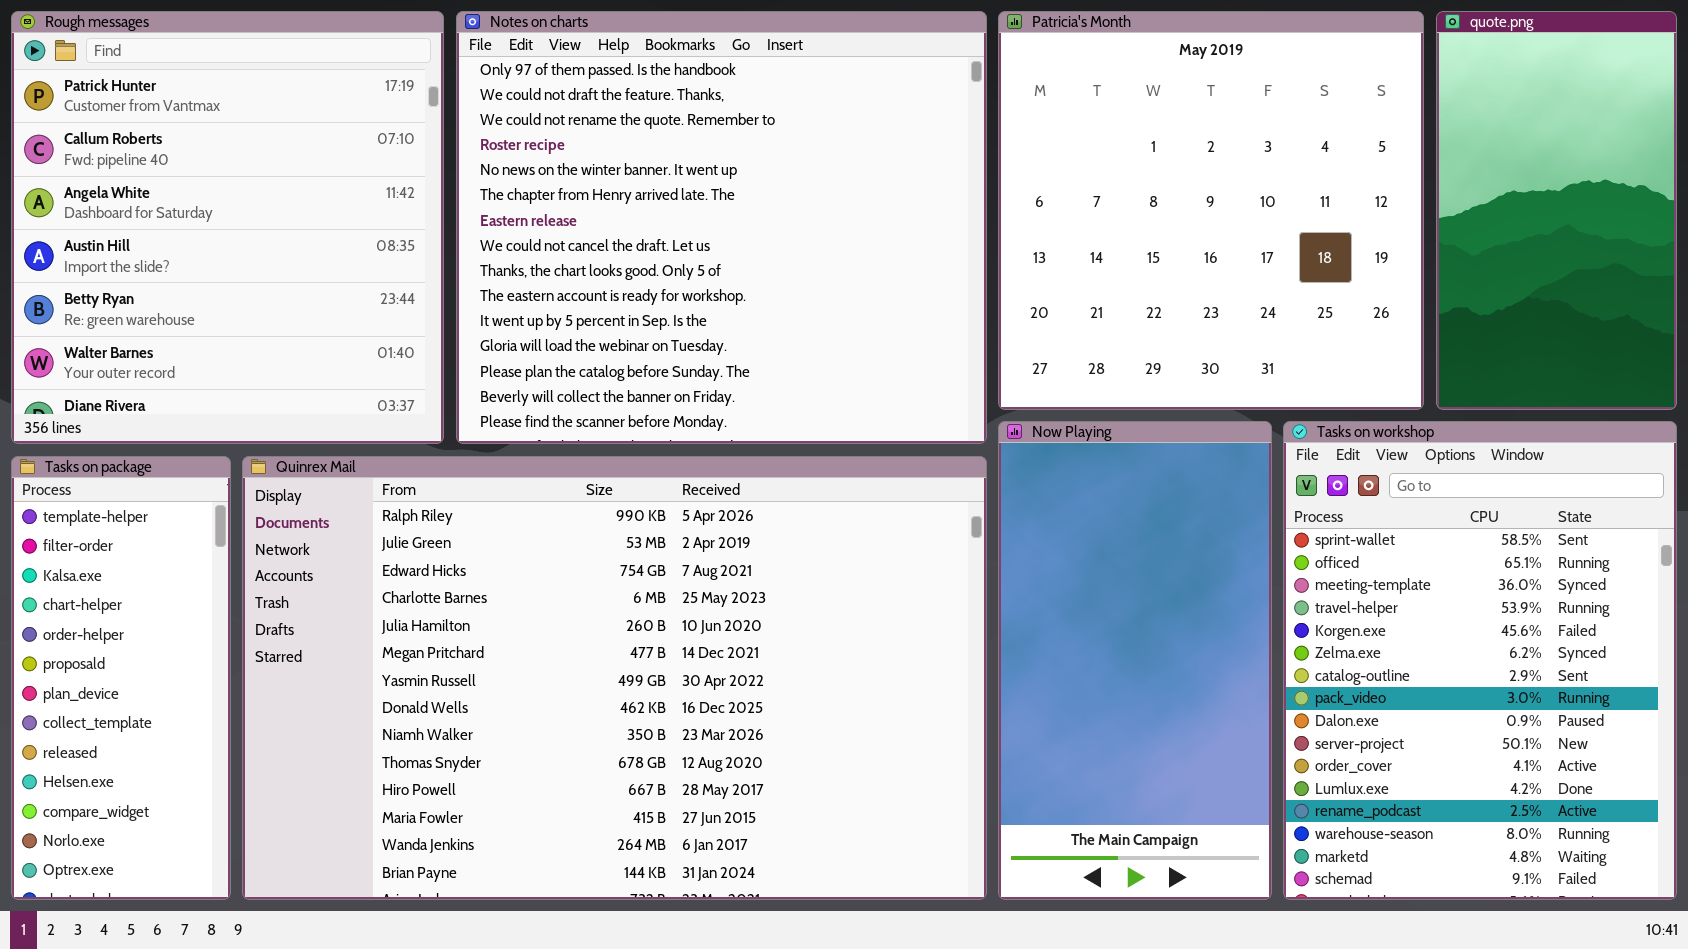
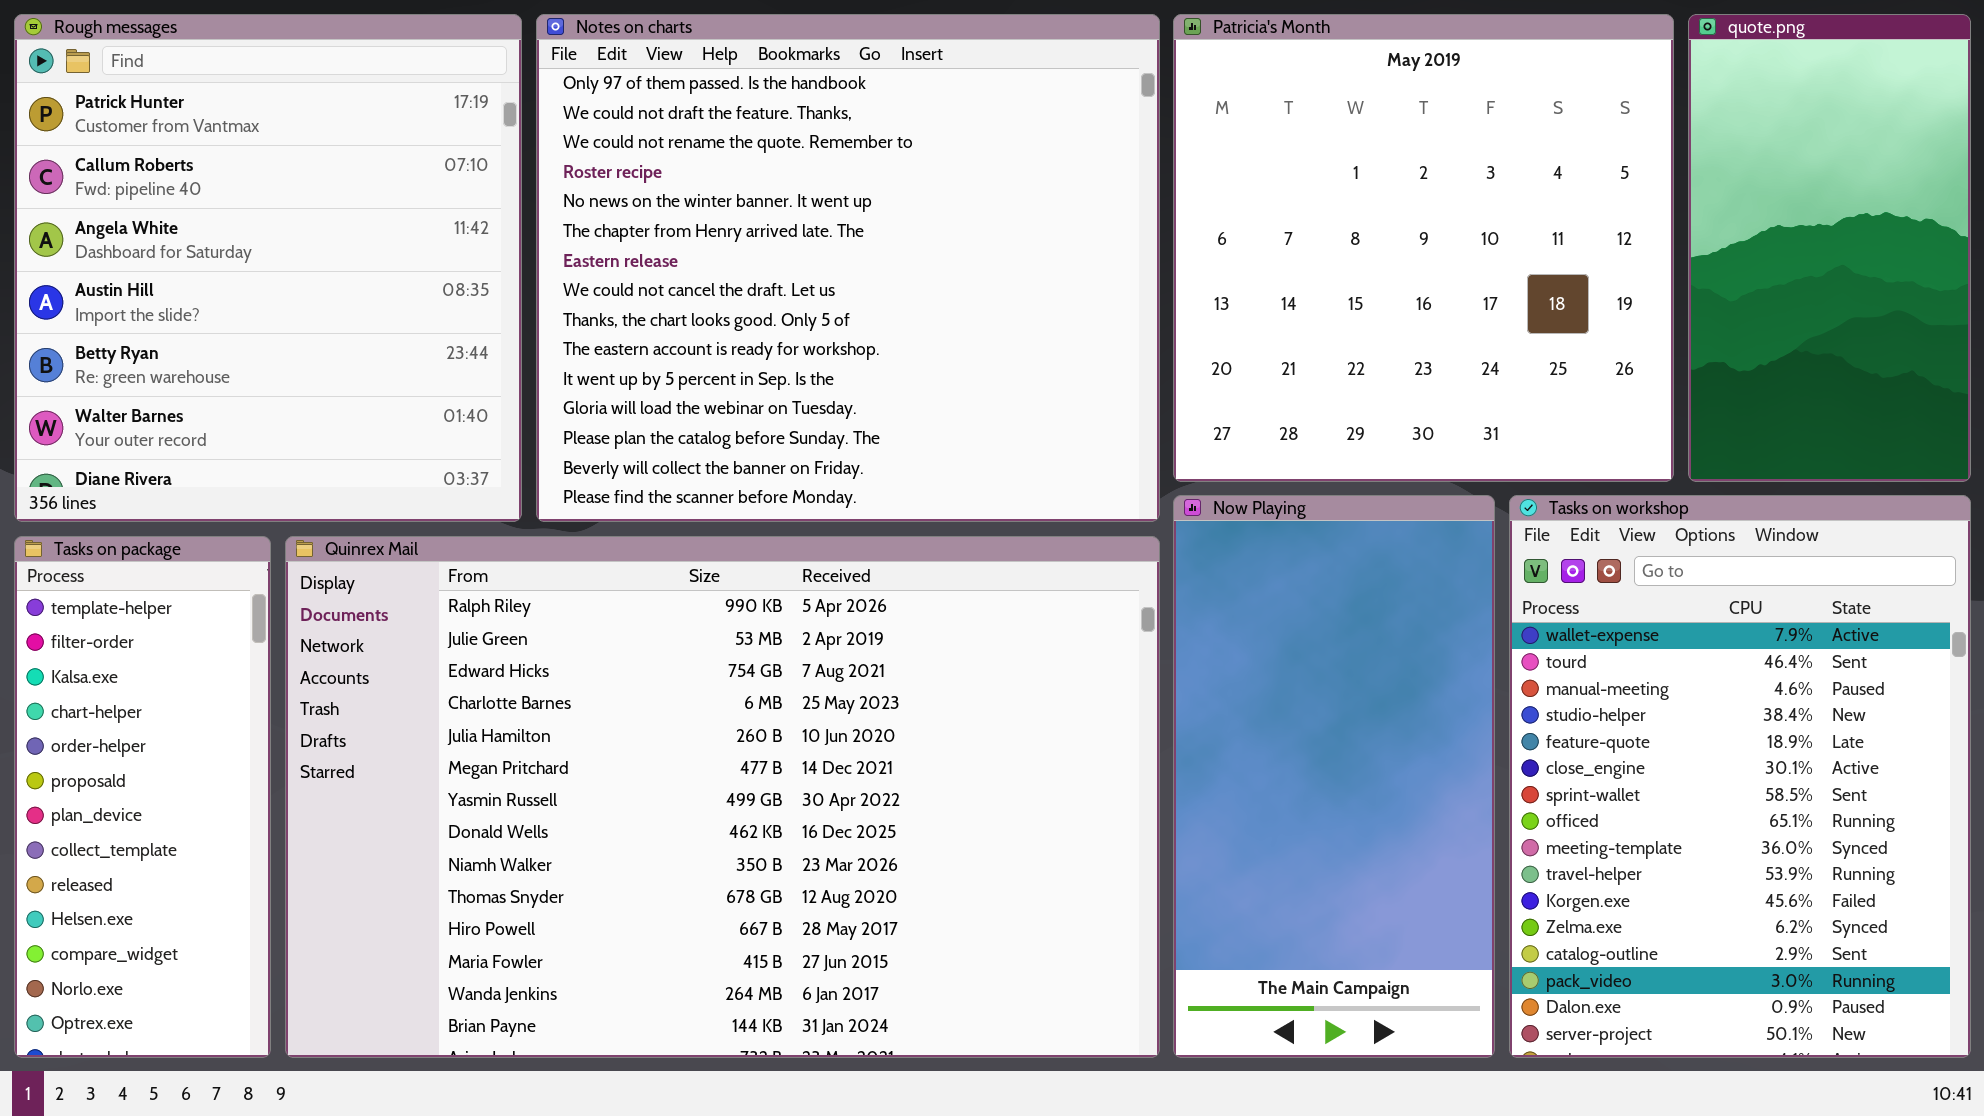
Tasks on workshop: [1283,421,1677,900] -> [1509,495,1971,1058], scrolled up 6 rows

